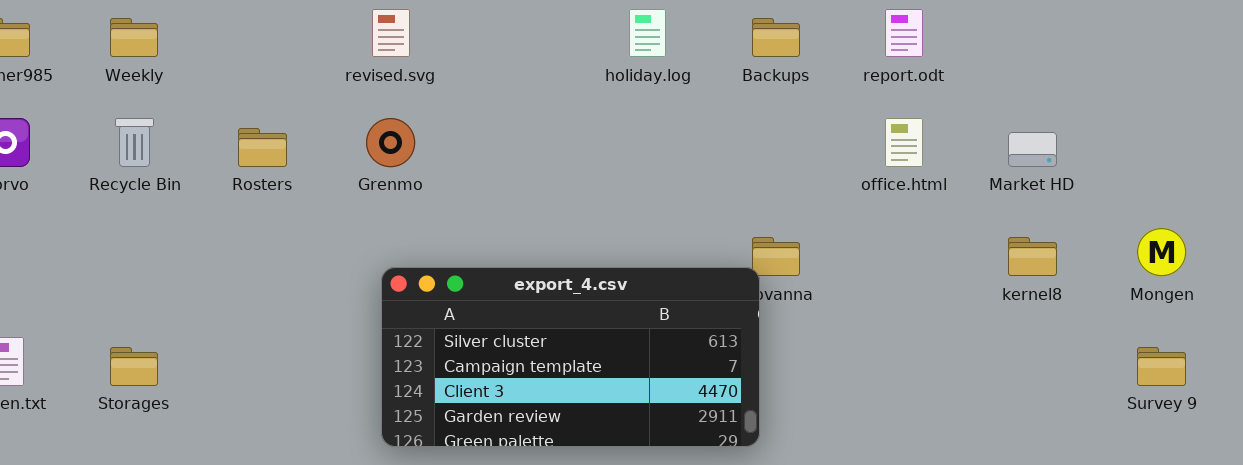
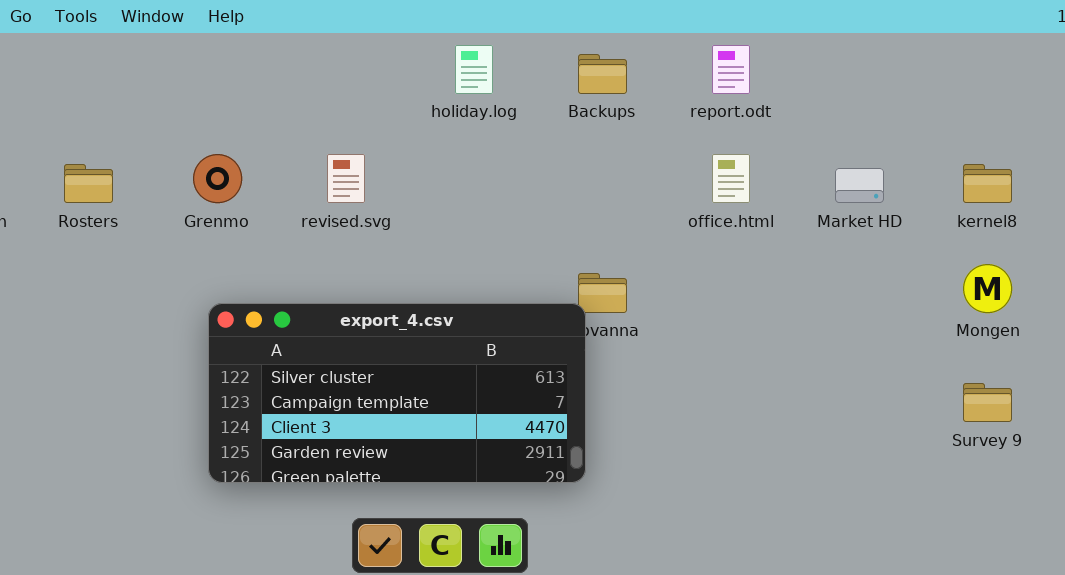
revised.svg: [372,9,410,57] -> [327,154,365,203], moved
kernel8: [1008,237,1057,276] -> [963,164,1012,203], moved

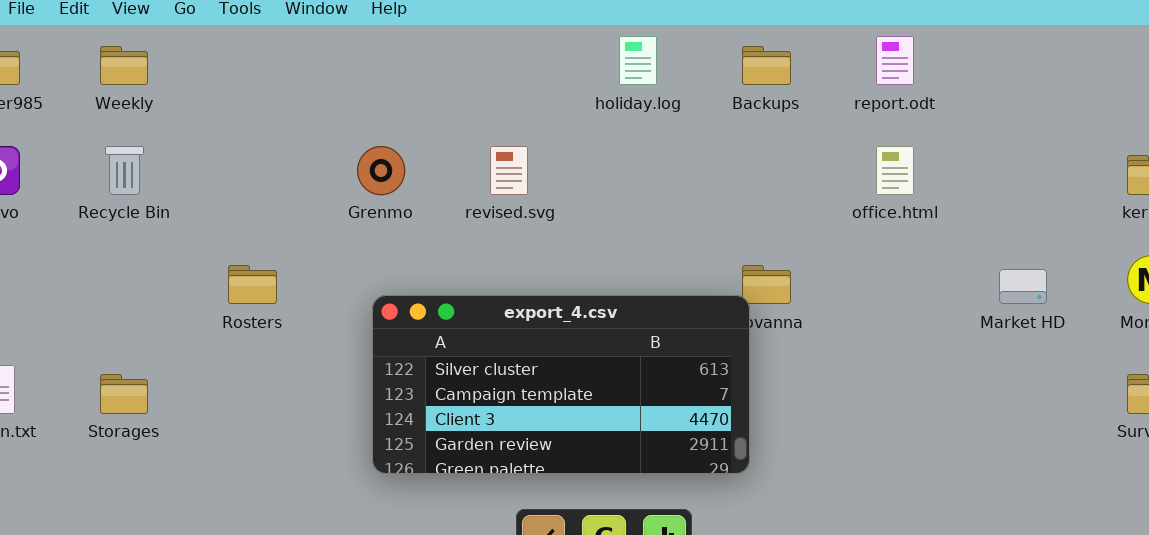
Rosters: [64,164,113,203] -> [228,265,277,304], moved
Market HD: [835,168,884,203] -> [999,269,1047,304], moved

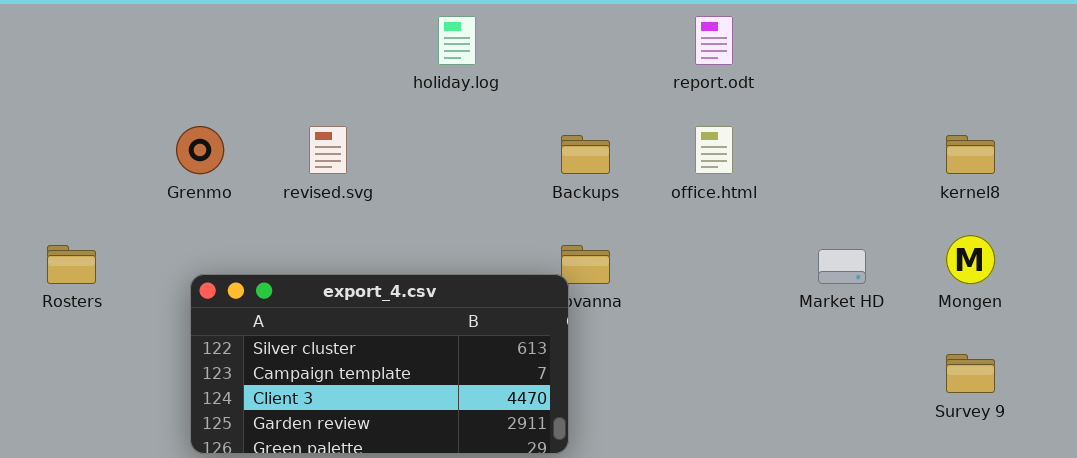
Backups: [742,46,791,85] -> [561,135,610,174], moved

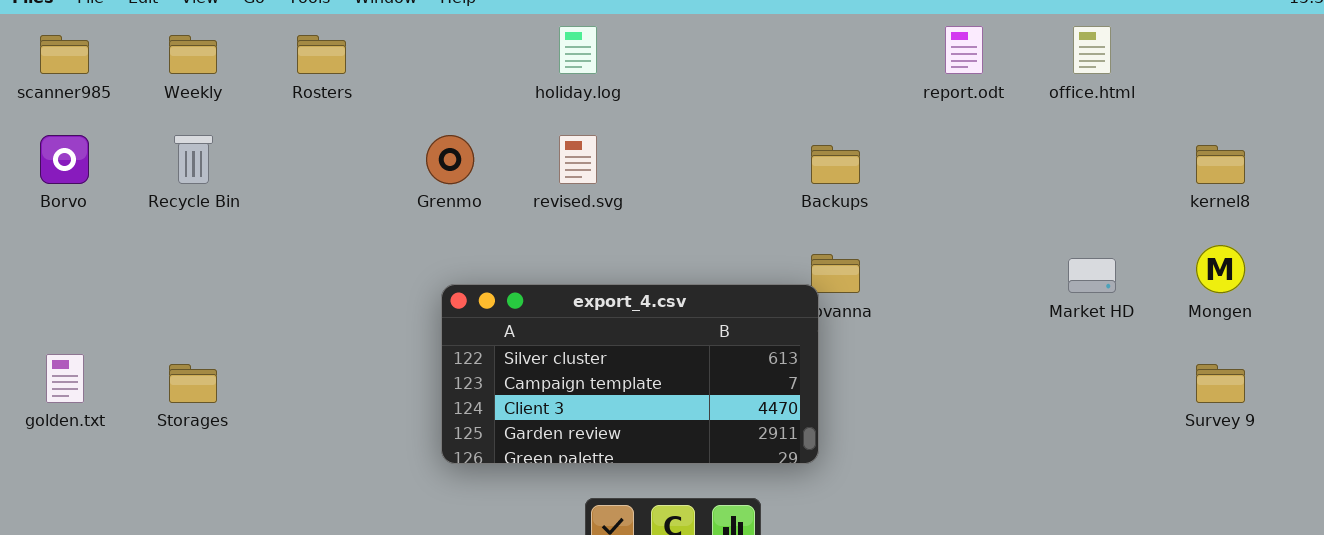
holiday.log: [438,16,476,65] -> [559,26,597,74], moved
office.html: [695,126,733,174] -> [1073,26,1111,74], moved
Rosters: [47,245,96,284] -> [297,35,346,74], moved

